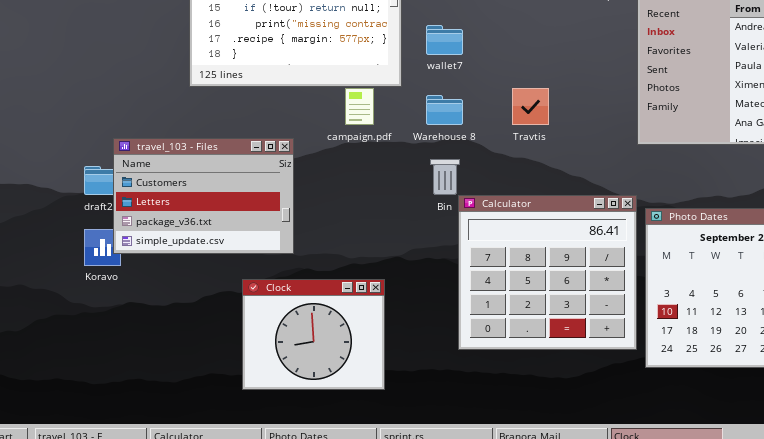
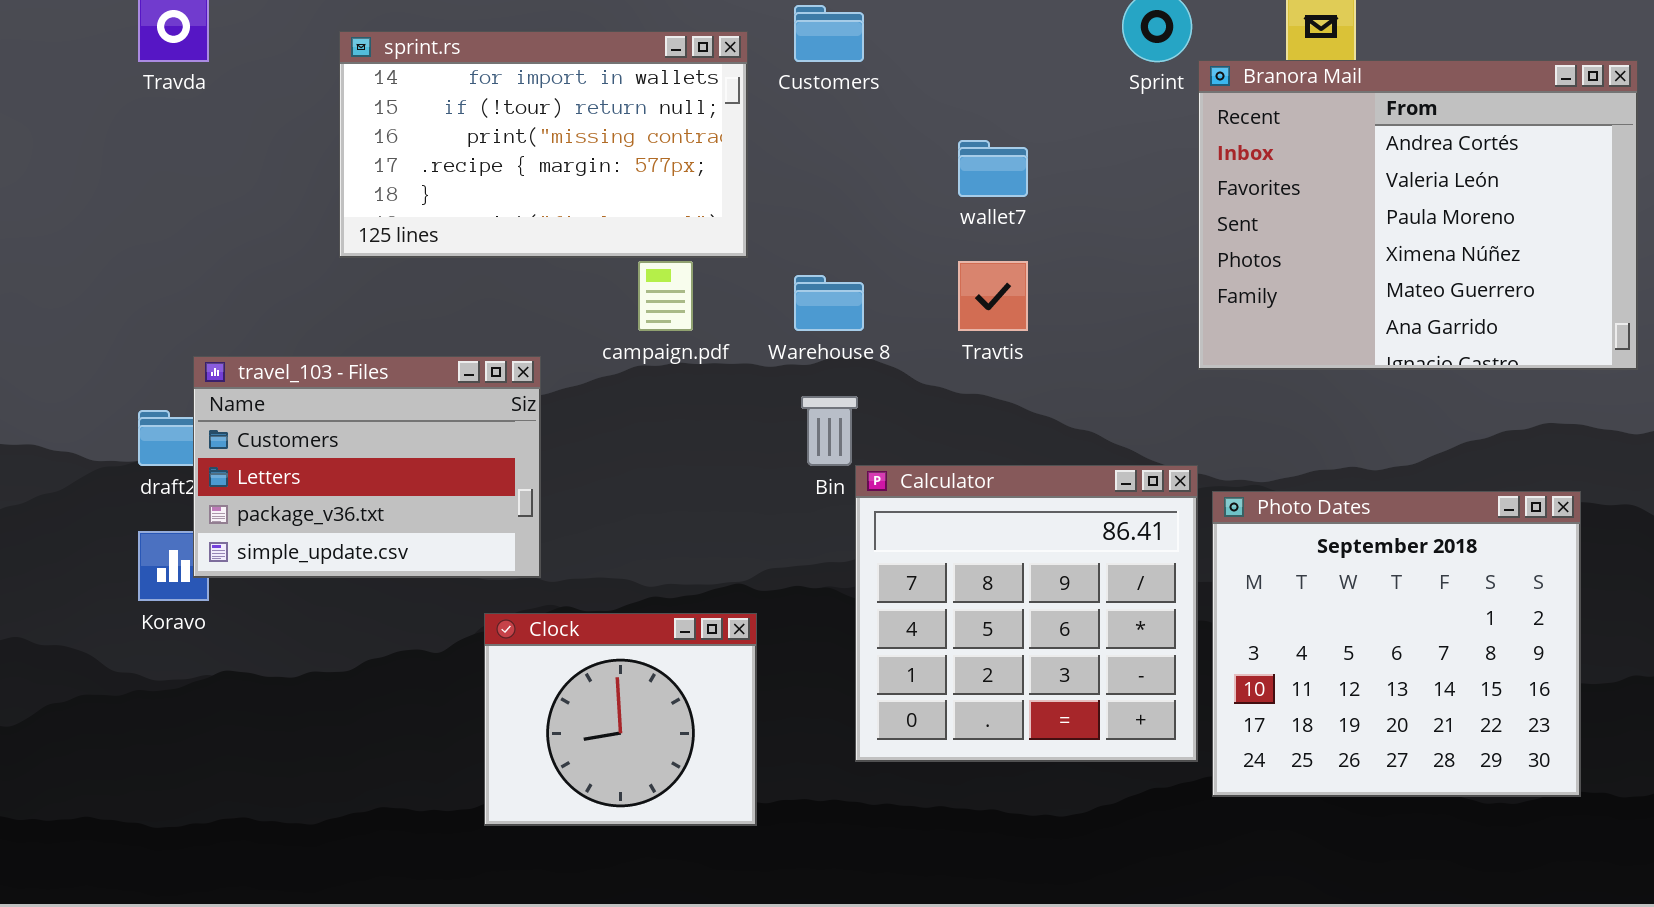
wallet7: [426,25,463,55] -> [958,140,1028,197], moved
Clock: [242,279,385,390] -> [484,613,757,826], moved

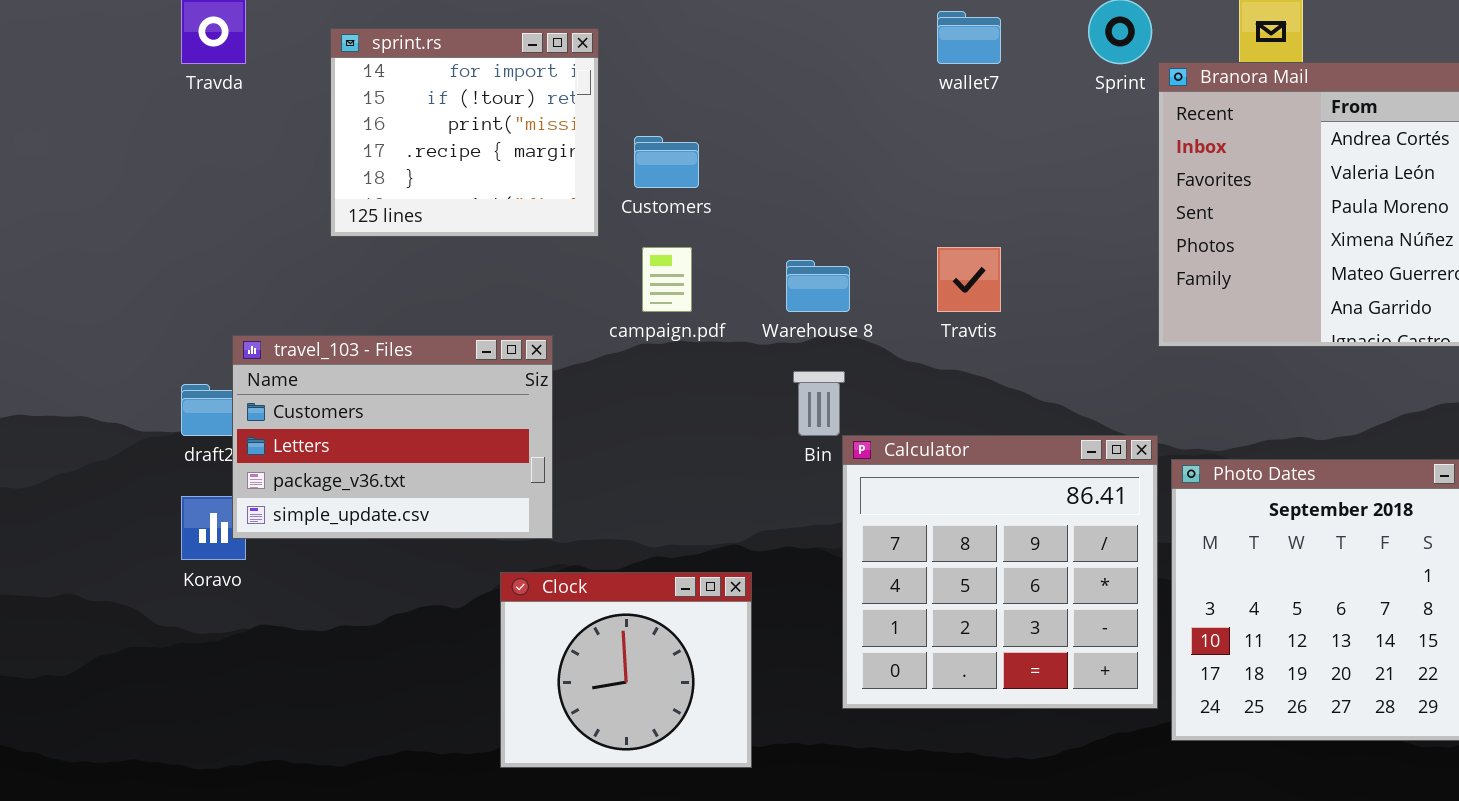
Customers: [794,5,864,62] -> [634,136,699,188], moved
sprint.rs: [339,31,748,258] -> [330,28,599,237], moved, resized
wallet7: [958,140,1028,197] -> [937,11,1001,64], moved

